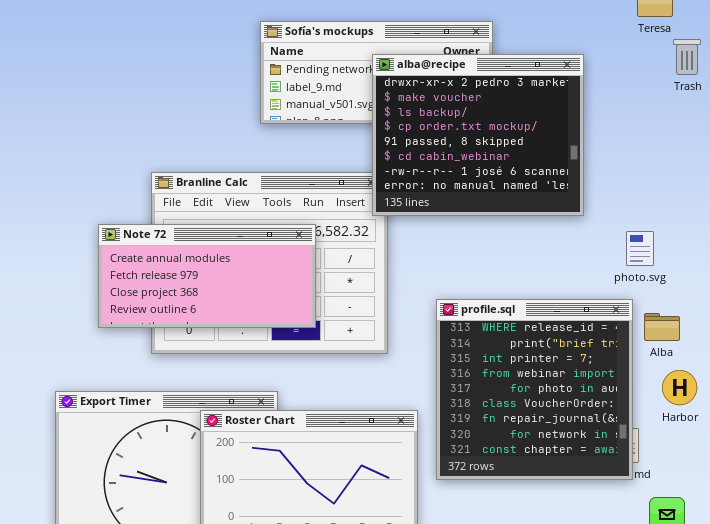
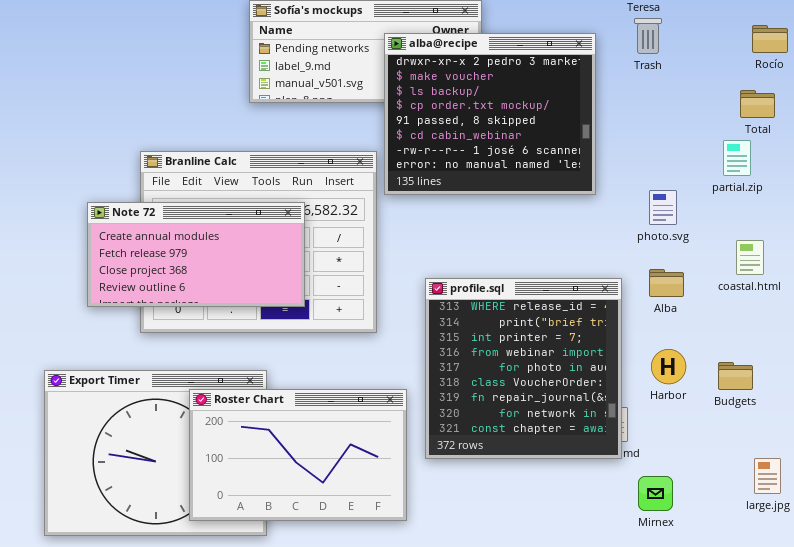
Trash: [673,39,701,75] -> [634,18,662,54], moved
alba@recipe: [372,54,584,216] -> [384,33,596,195], moved
photo.svg: [626,231,654,266] -> [649,190,677,225], moved
Alba: [644,313,680,341] -> [649,269,684,297], moved

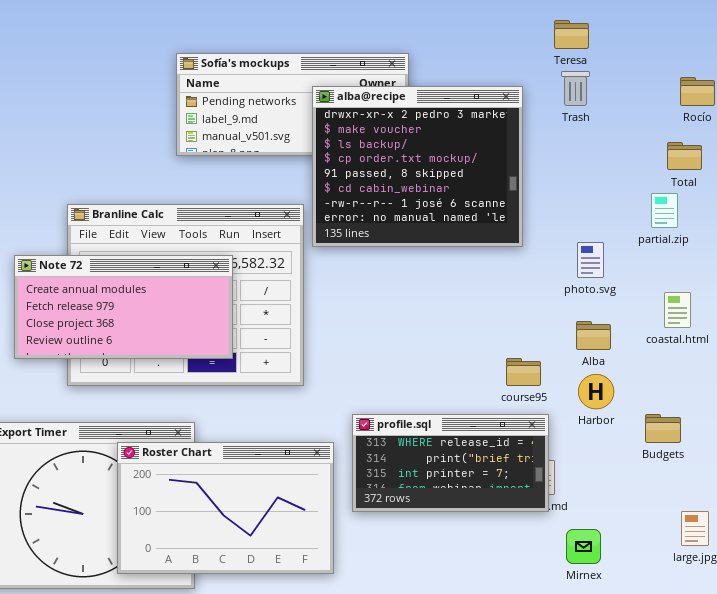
profile.sql: [425,278,622,459] -> [352,414,549,512], resized
Harbor: [651,349,686,384] -> [578,374,614,409], moved

